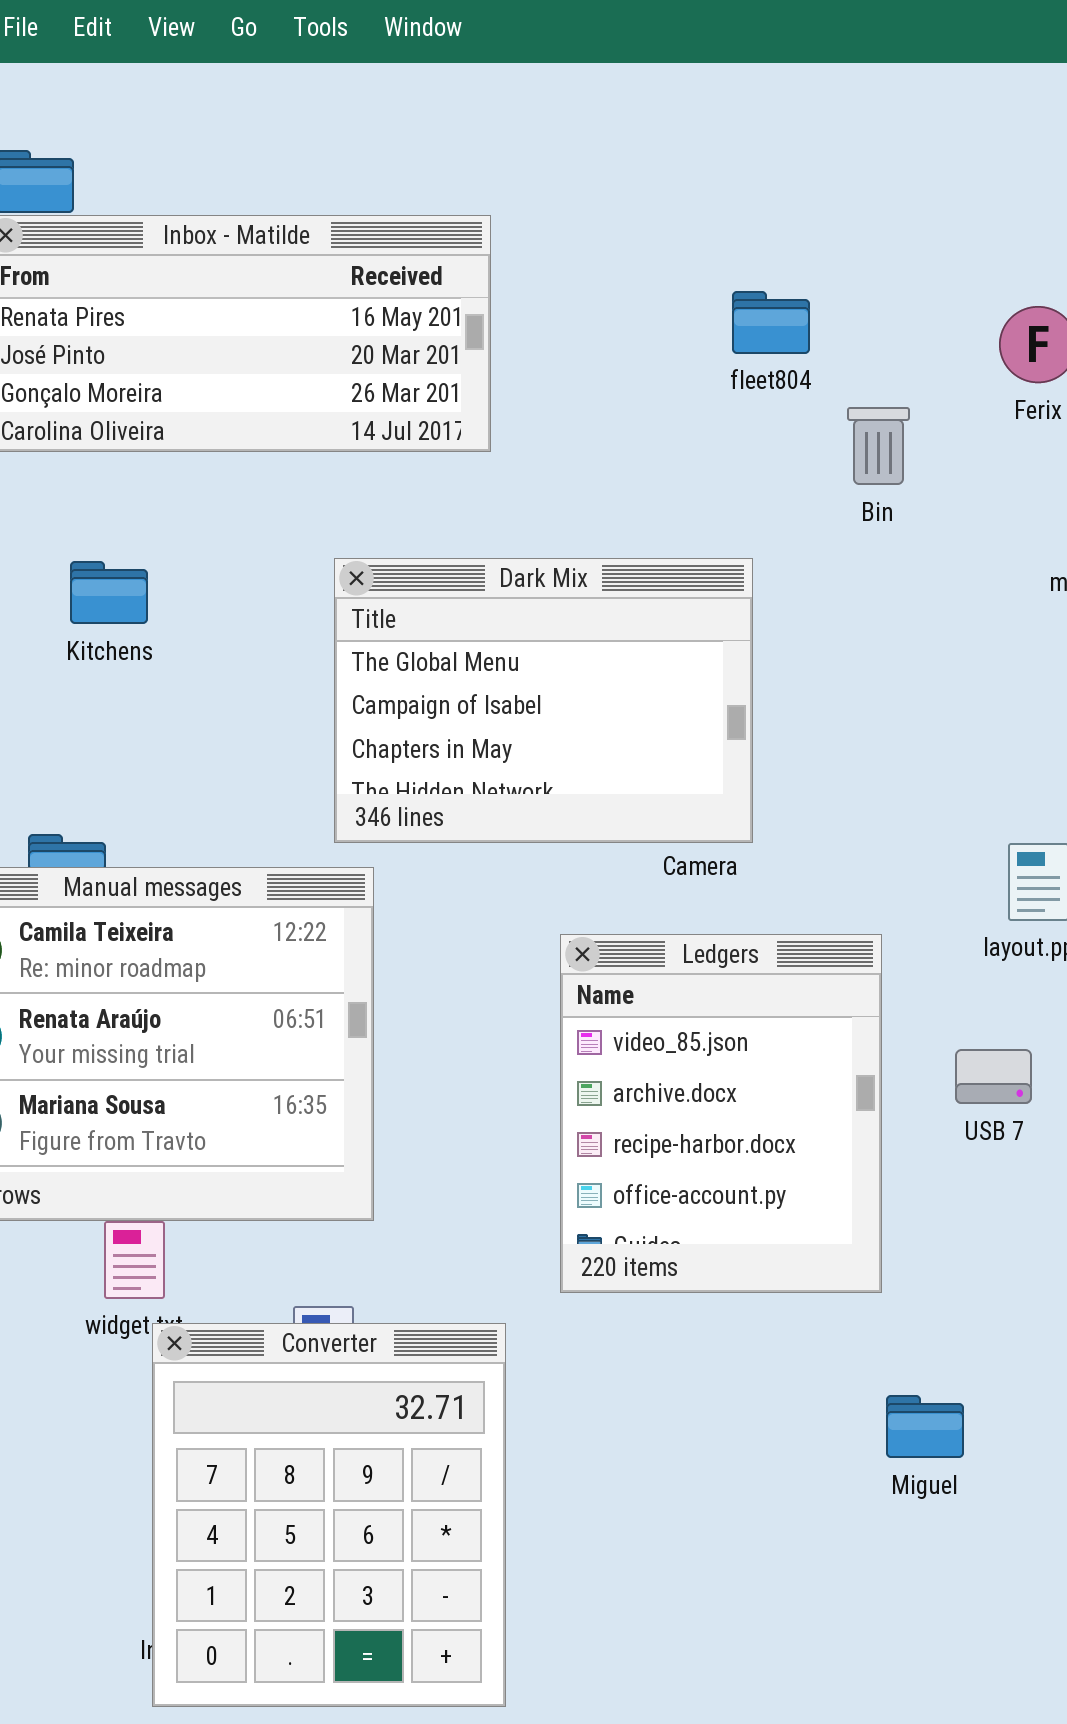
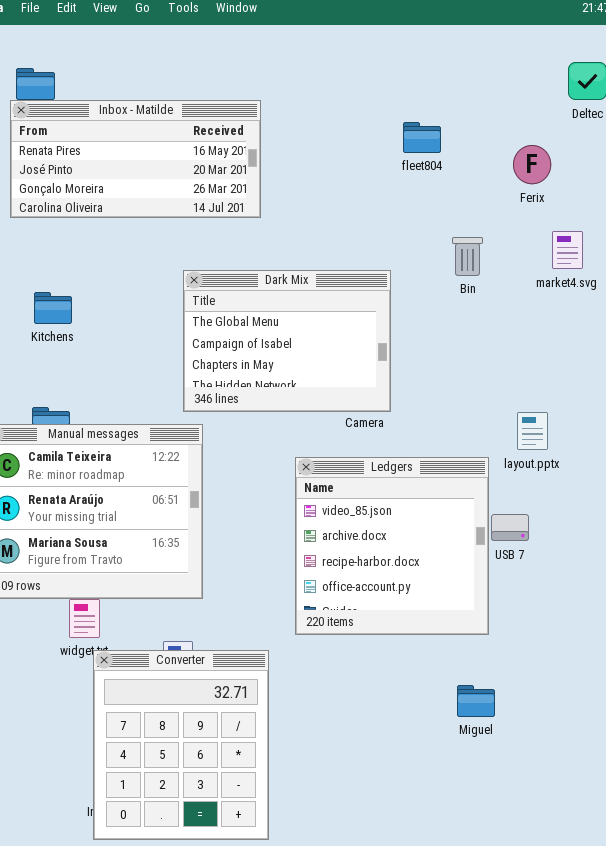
fleet804: [732,291,810,354] -> [403,122,441,153], moved
Bin: [847,407,910,485] -> [452,237,483,276], moved
Kitchens: [70,561,148,624] -> [34,292,72,324], moved
Ledgers: [560,934,882,1293] -> [295,457,489,635], resized

